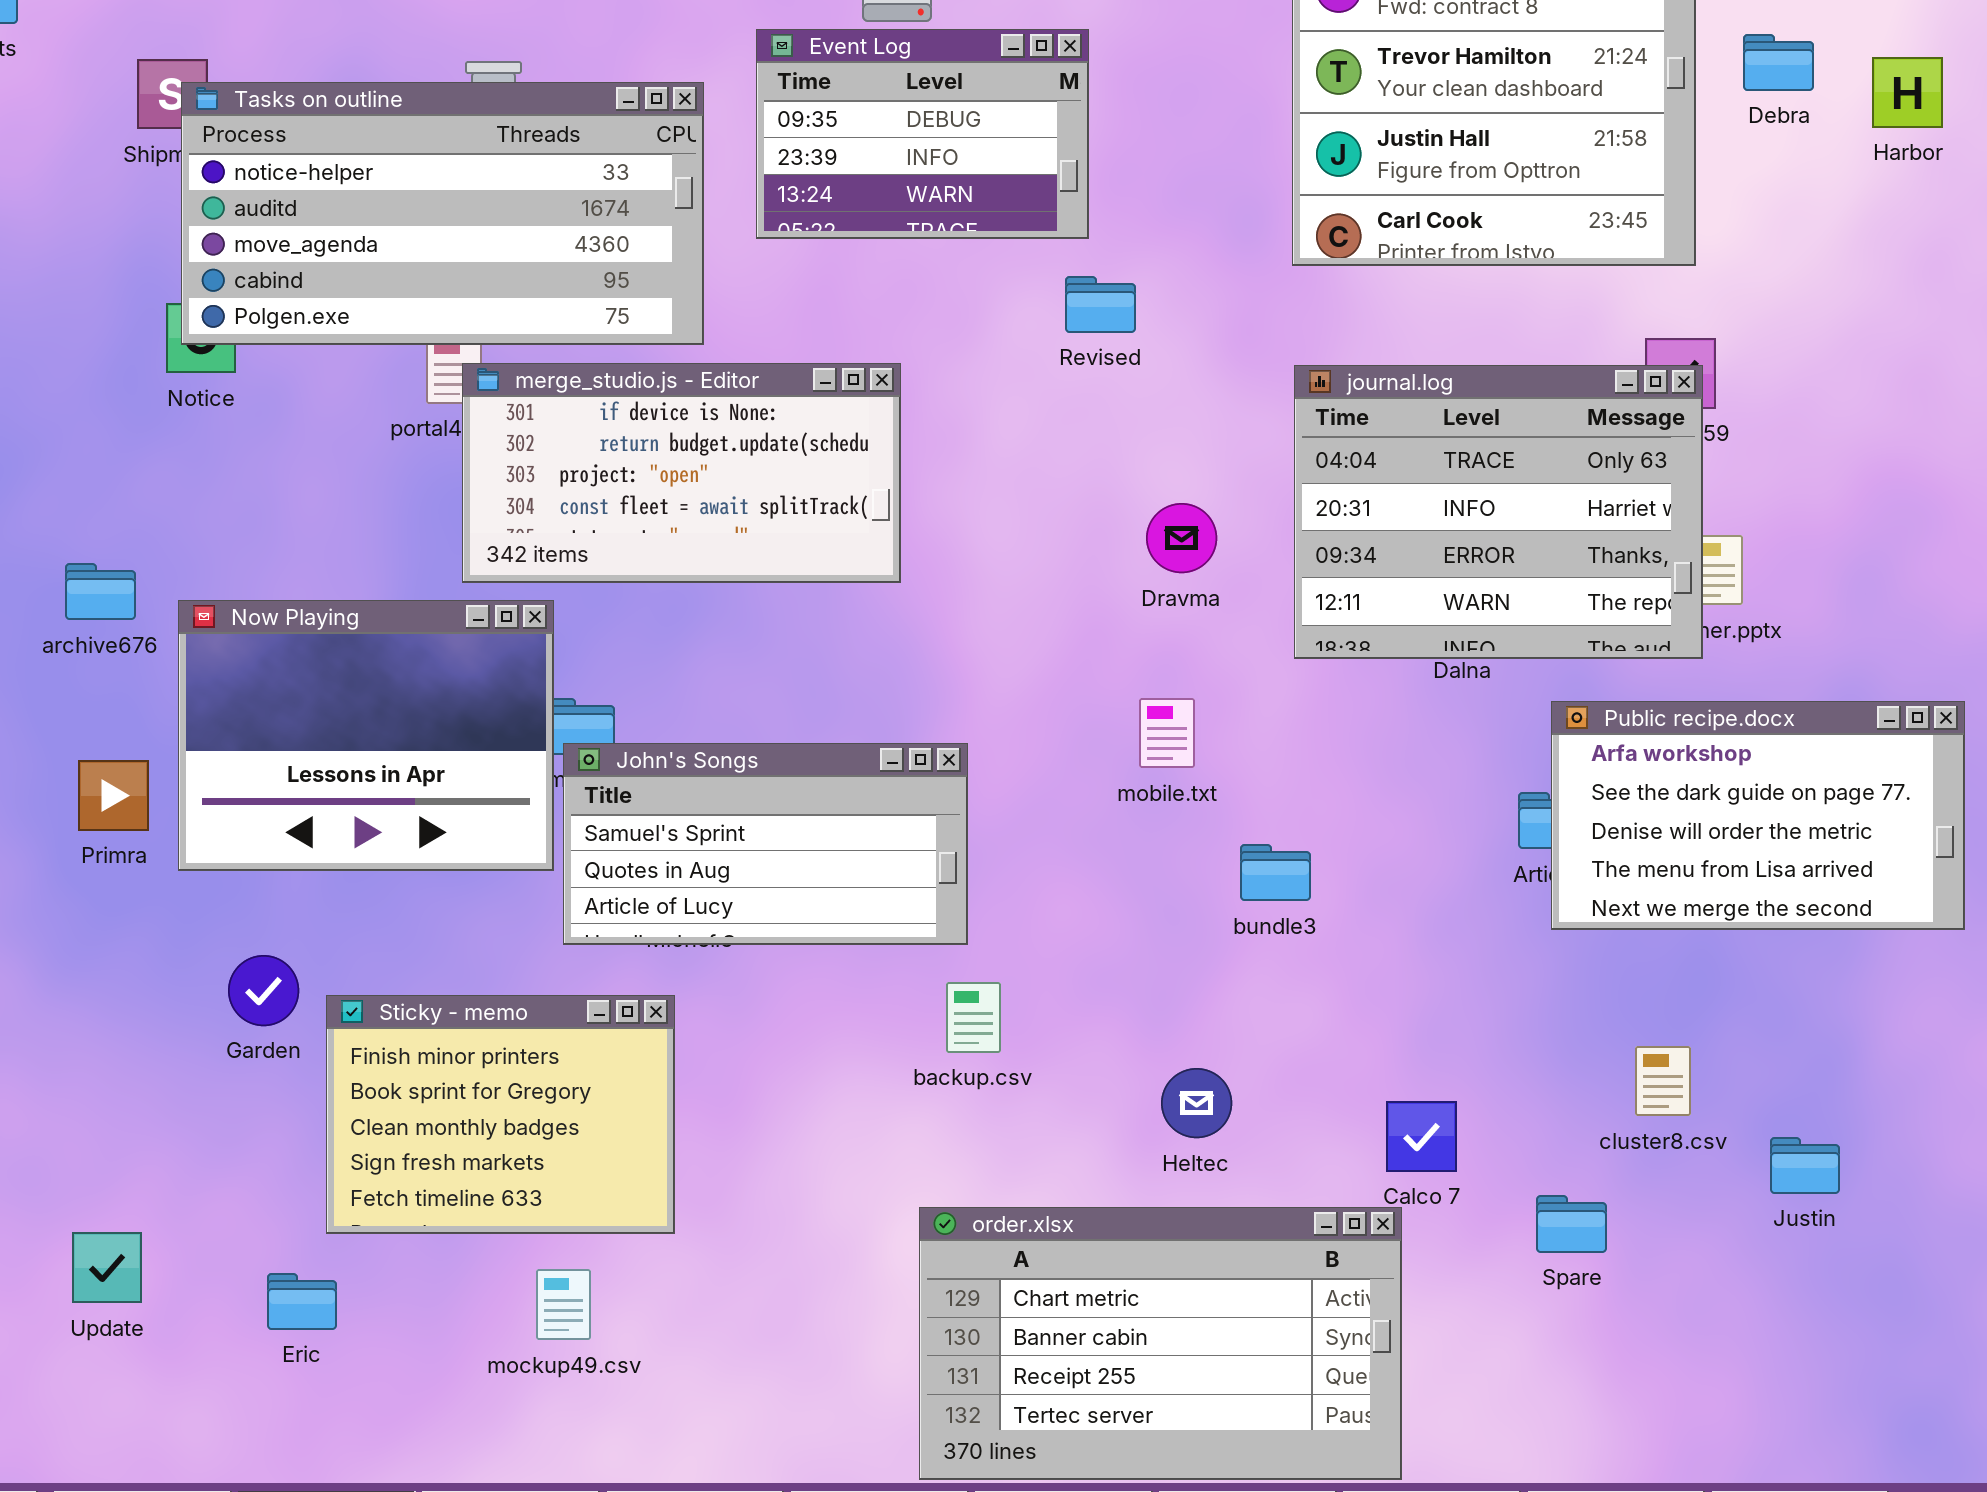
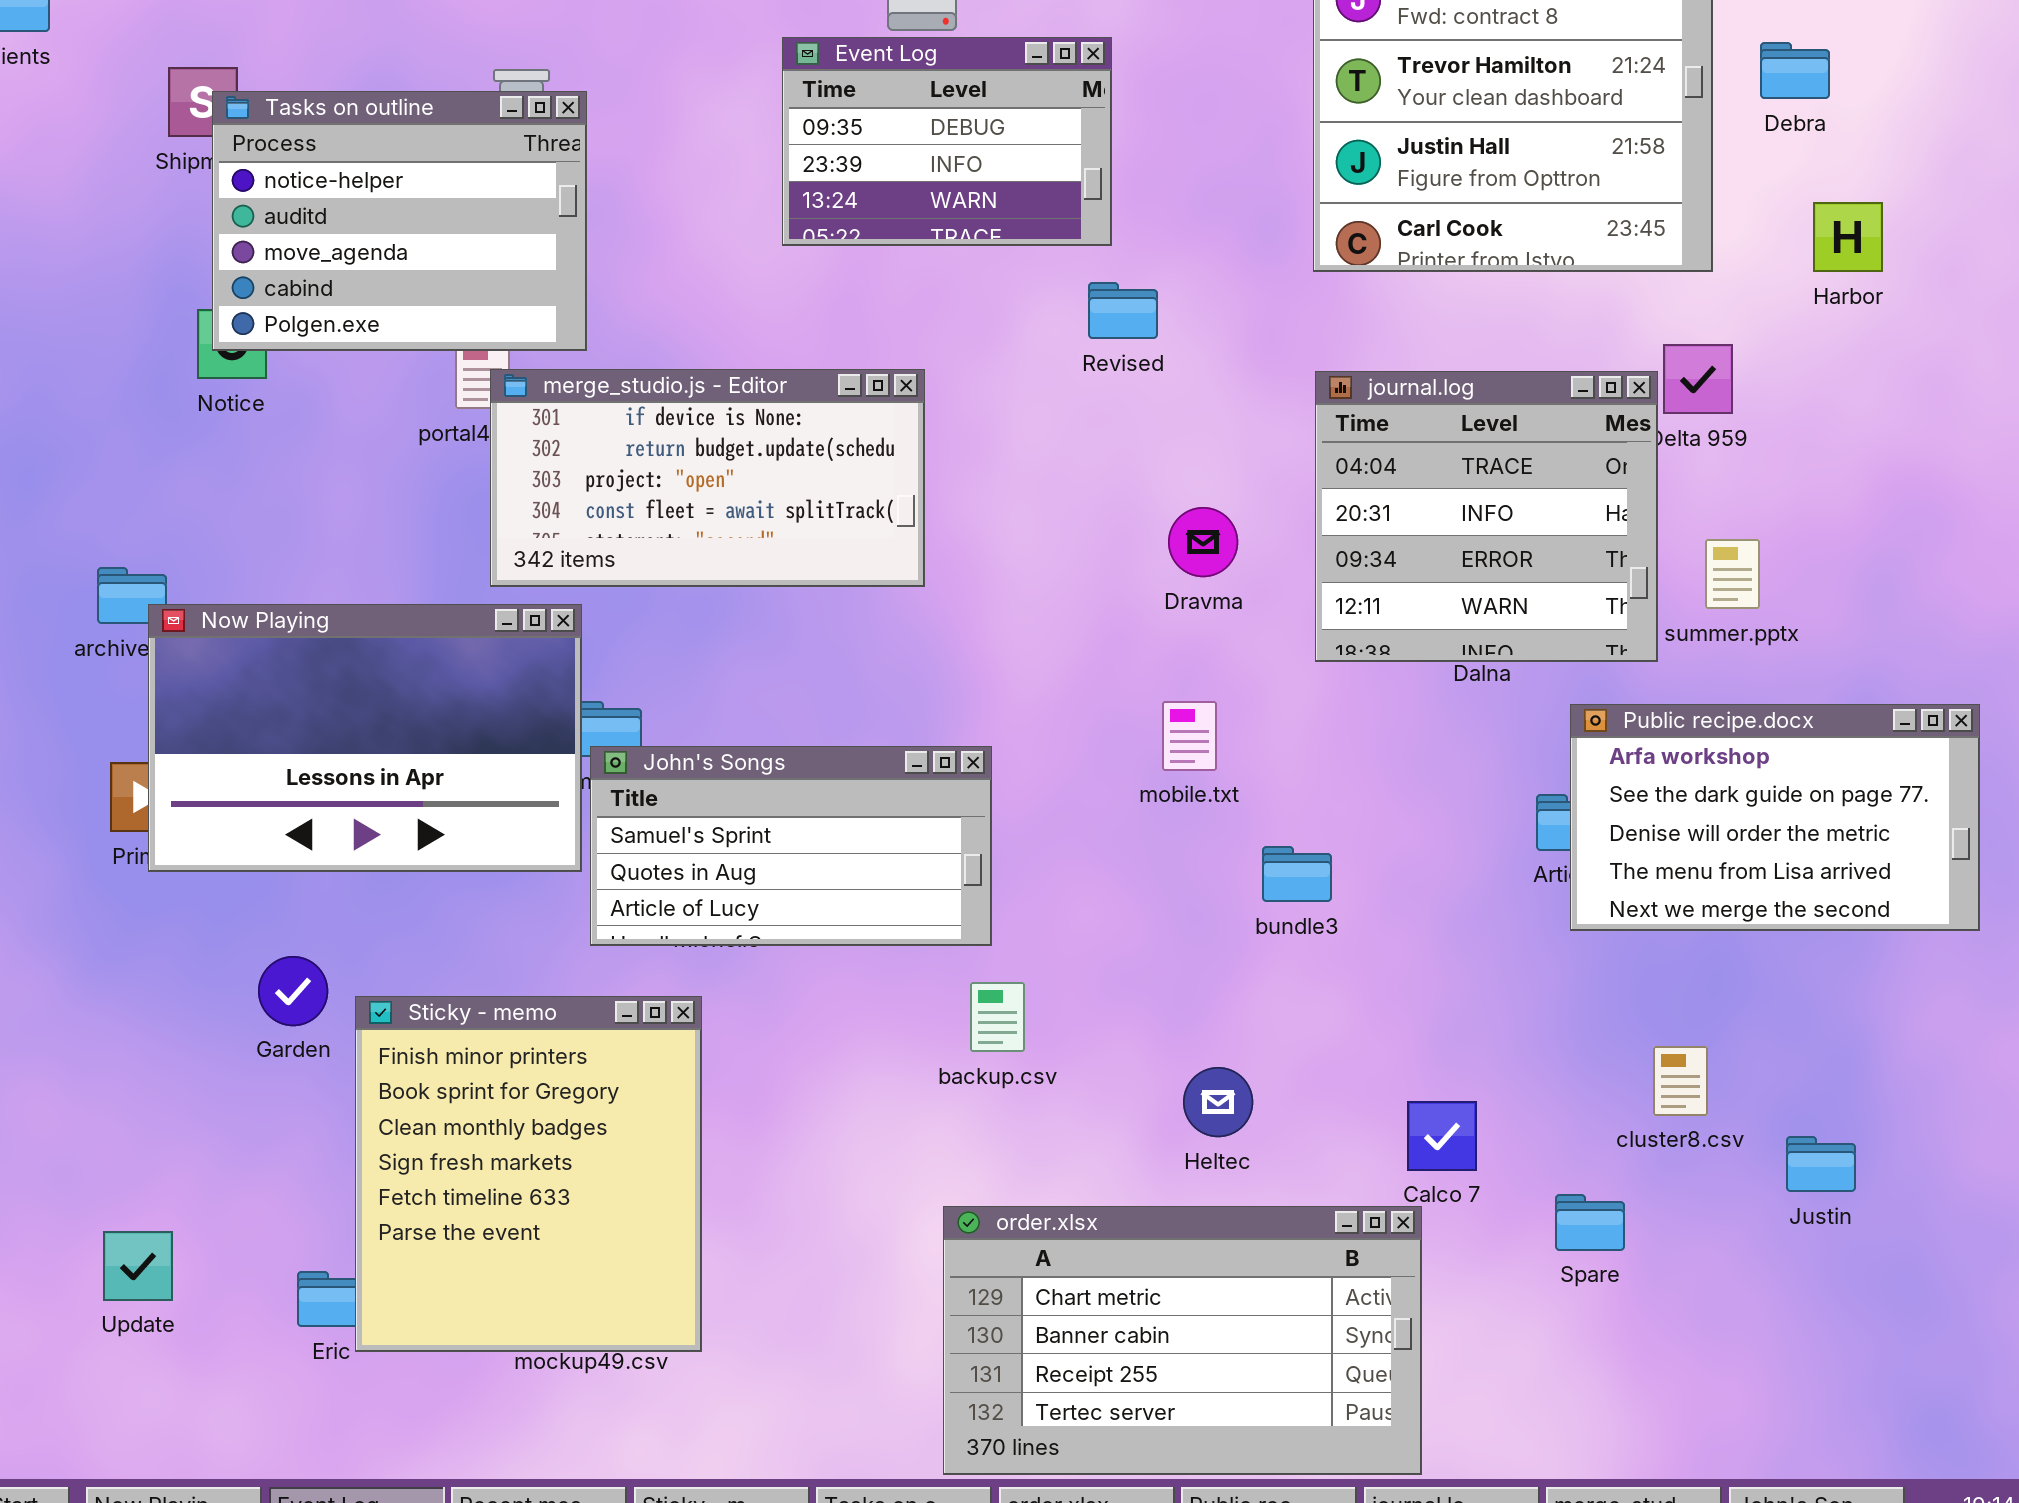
Harbor: [1872,57,1943,128] -> [1813,202,1883,272], moved
Tasks on outline: [181,82,704,345] -> [212,91,587,351], resized
journal.log: [1294,365,1703,659] -> [1315,371,1658,662], resized
Now Playing: [178,600,554,871] -> [148,604,582,872], resized
Sticky - memo: [326,995,675,1234] -> [355,996,702,1352], resized

